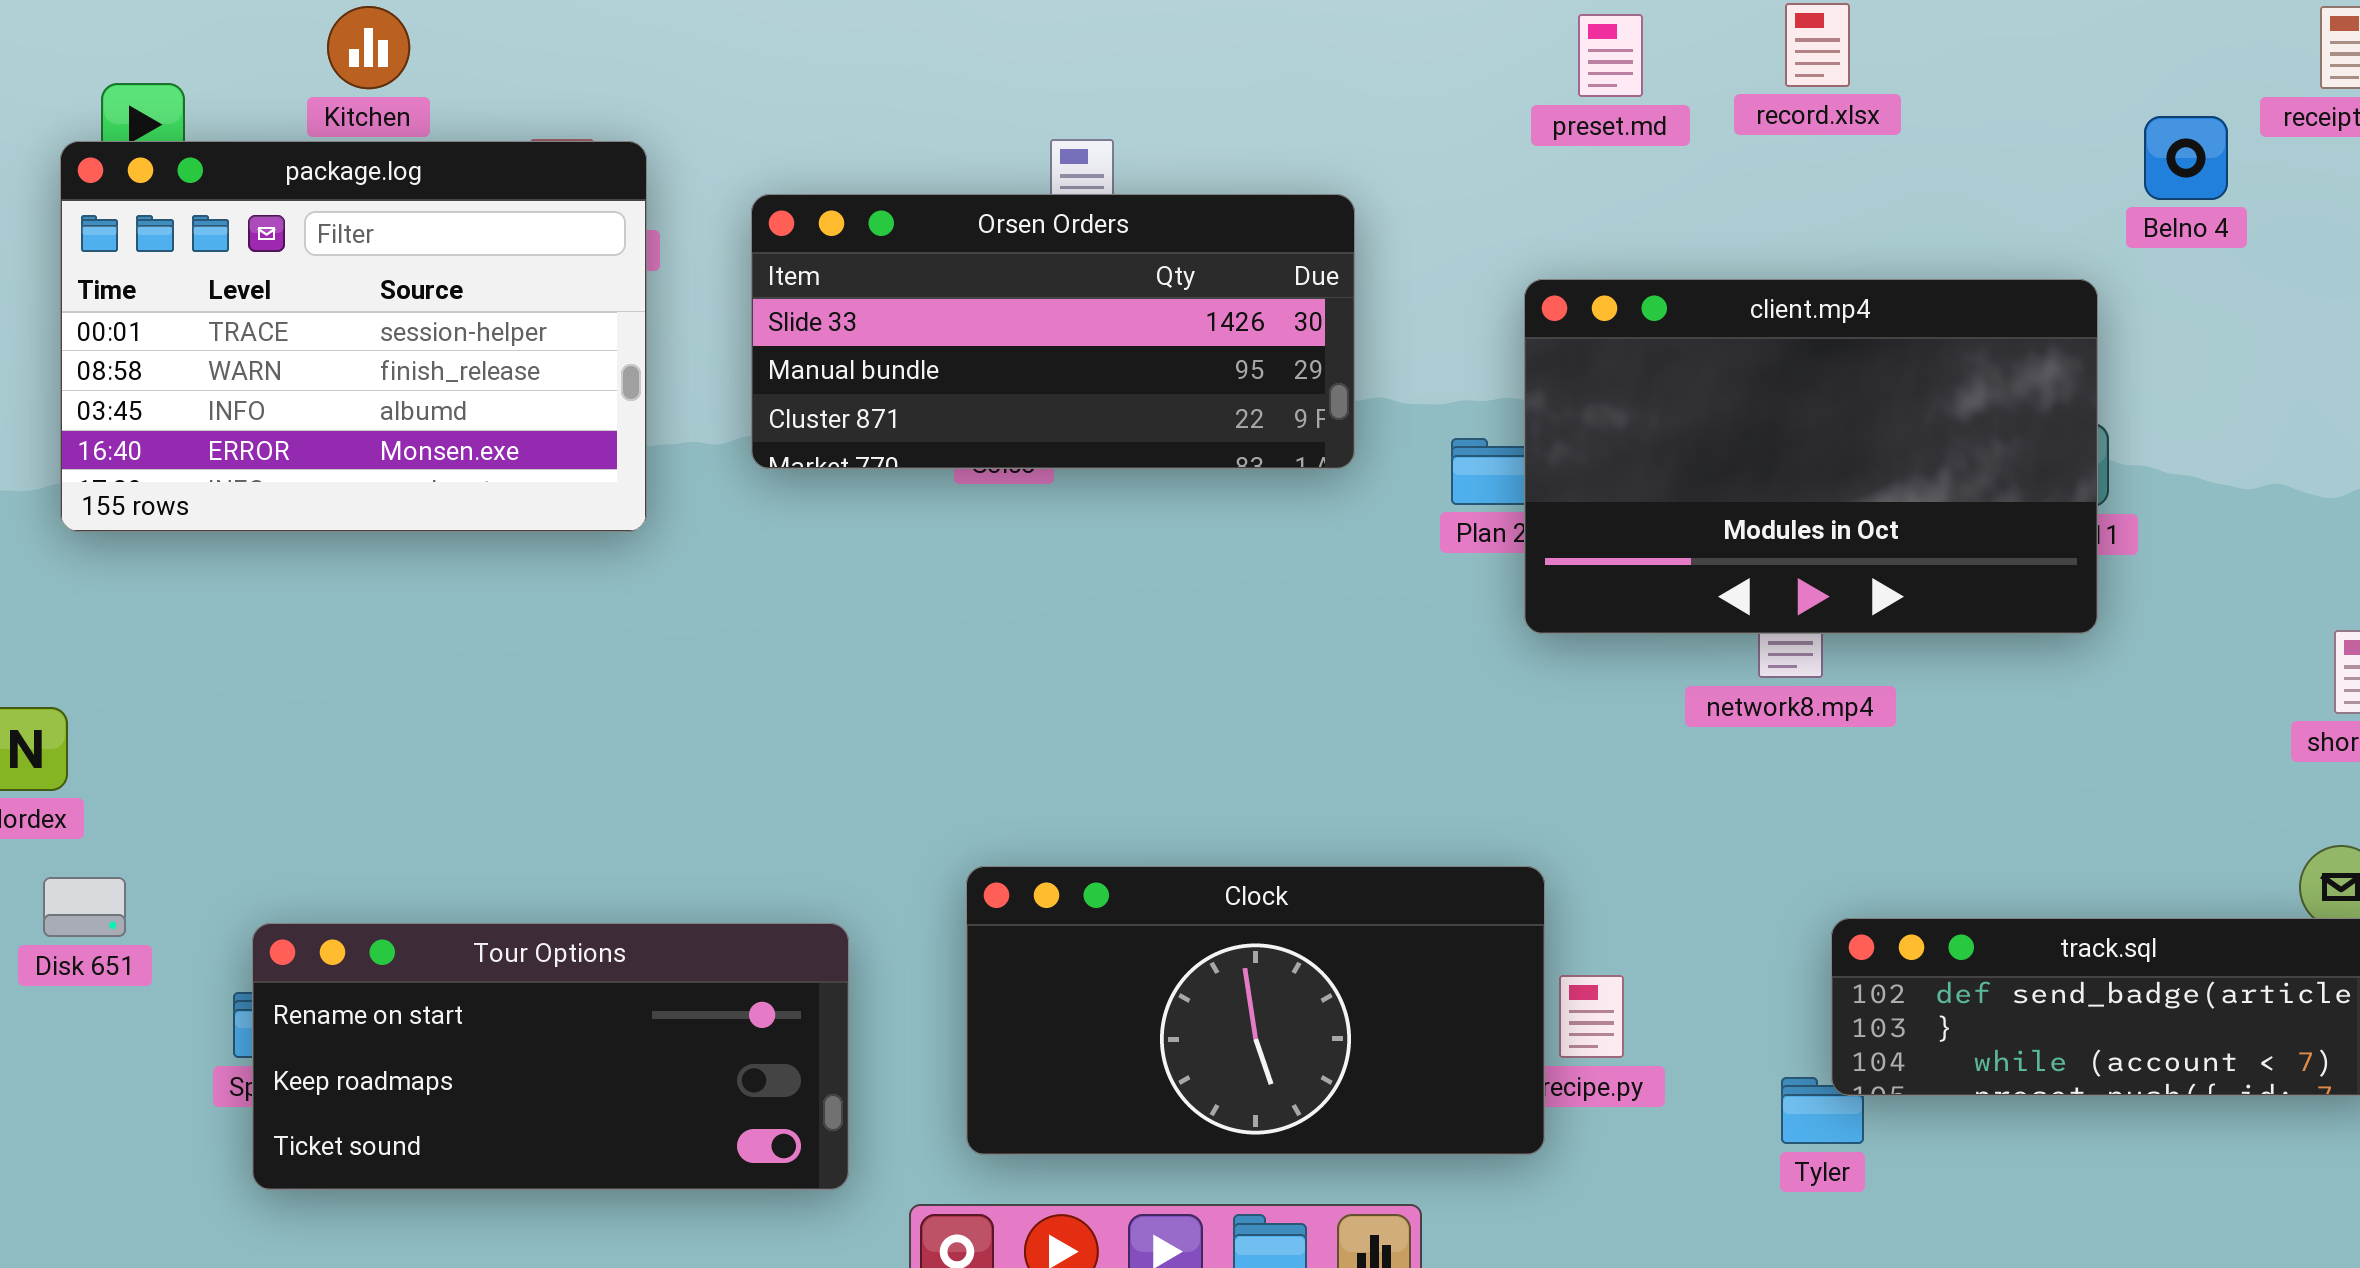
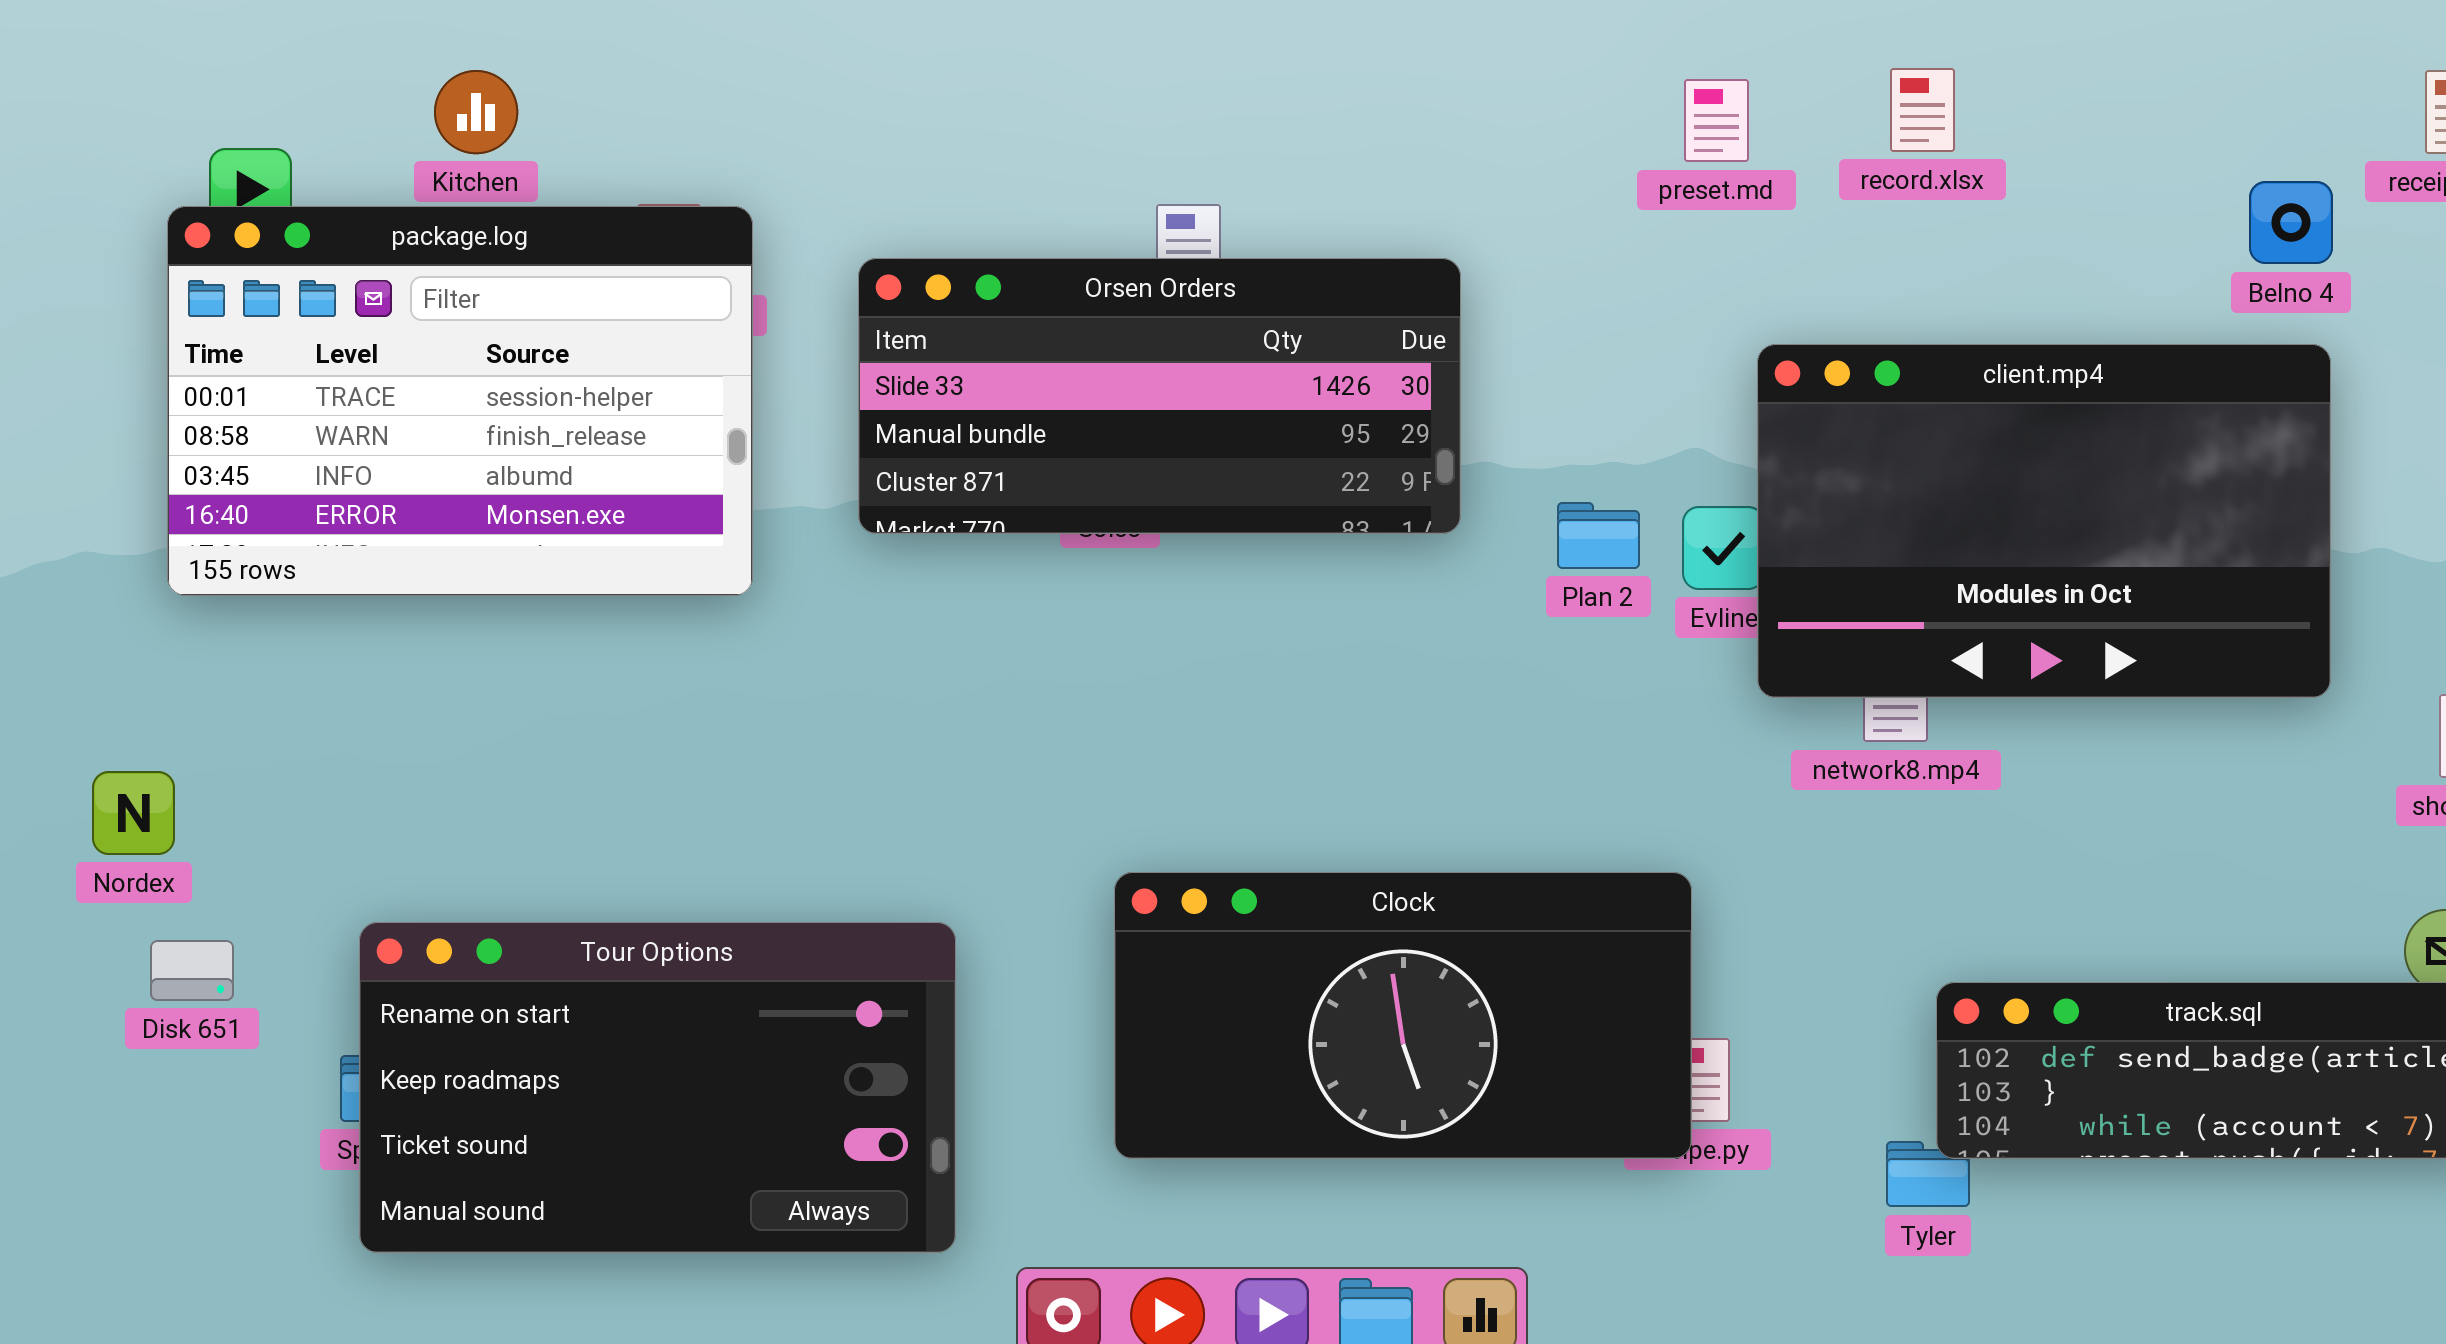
client.mp4: [1524,279,2098,634] -> [1757,344,2331,698], moved
Clock: [966,866,1545,1155] -> [1114,872,1692,1159], moved
Tour Options: [252,923,849,1190] -> [359,922,956,1253], resized

